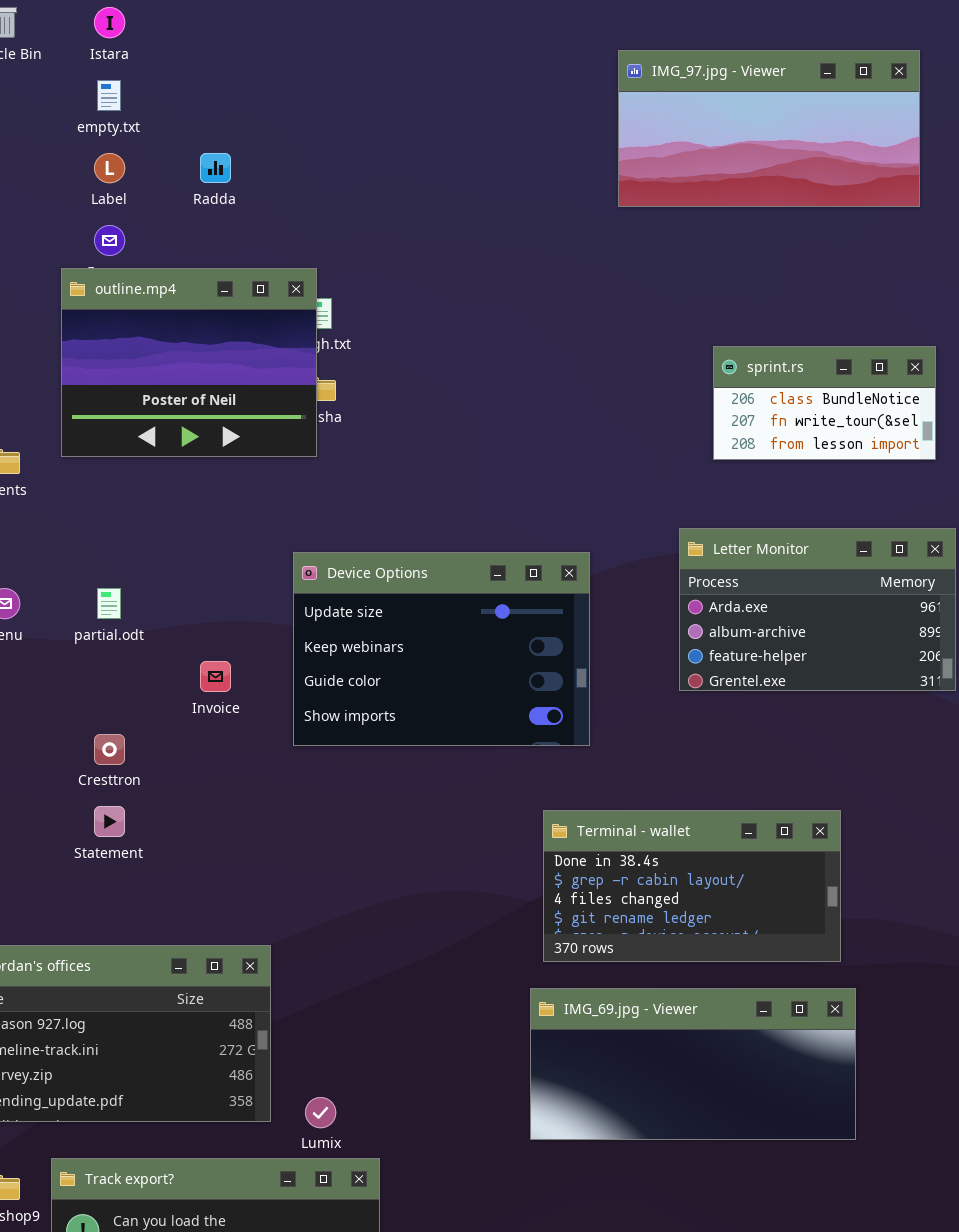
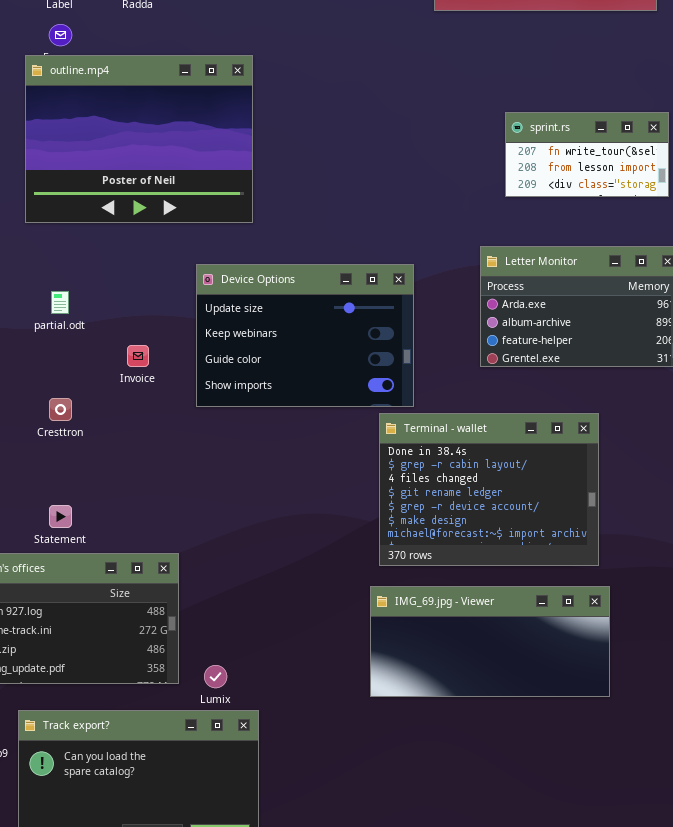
outline.mp4: [61,268,317,457] -> [25,55,253,223], resized
sprint.rs: [713,346,936,460] -> [505,112,669,197], scrolled down 1 row
Statement: [94,806,125,837] -> [49,505,72,528], moved
Terminal - wallet: [543,810,841,962] -> [379,413,599,566], resized

